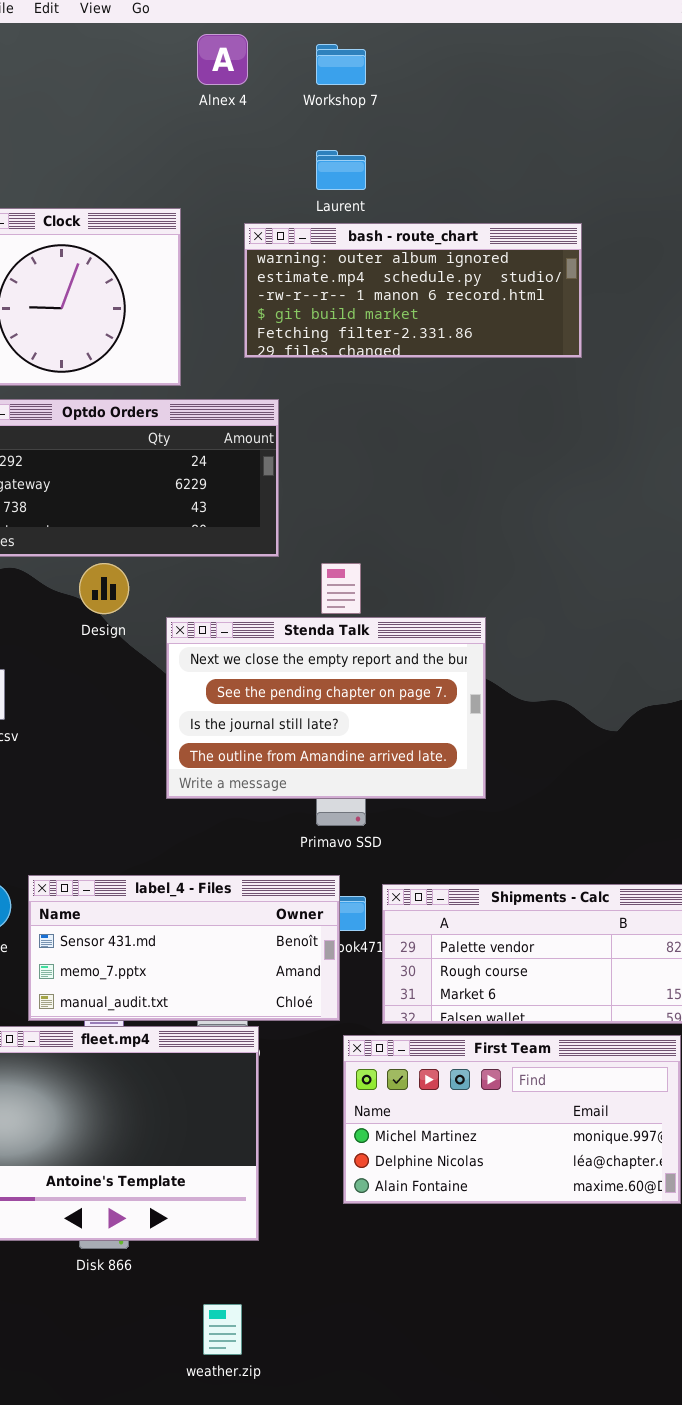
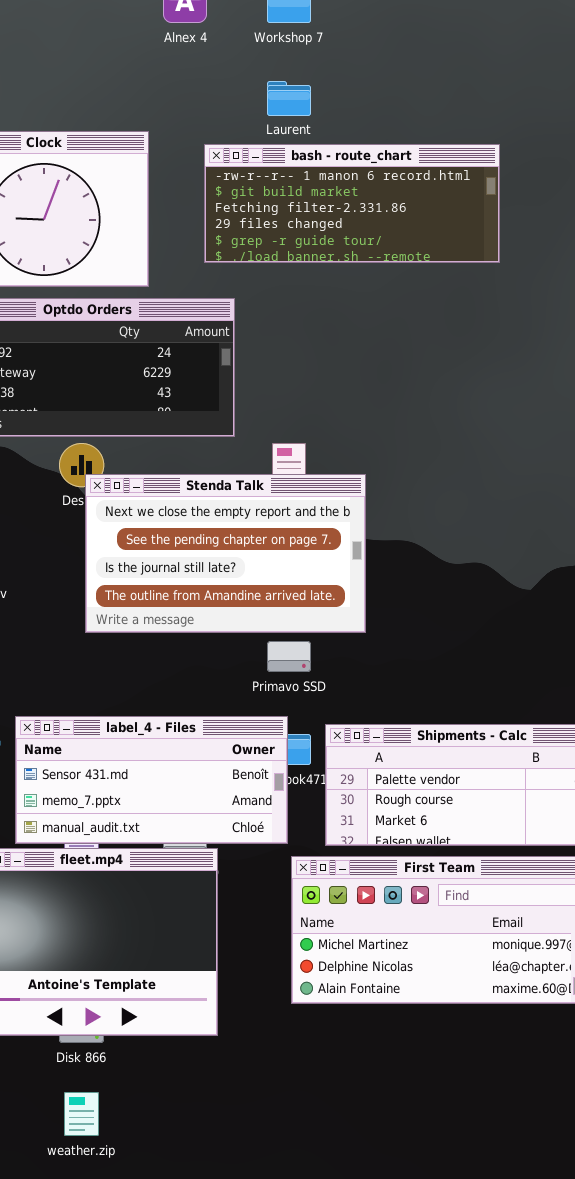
bash - route_chart: [244,223,582,358] -> [204,144,500,263], scrolled down 2 rows
Stenda Talk: [166,617,486,799] -> [85,474,366,633], moved
weather.zip: [203,1304,242,1355] -> [64,1092,99,1136], moved

